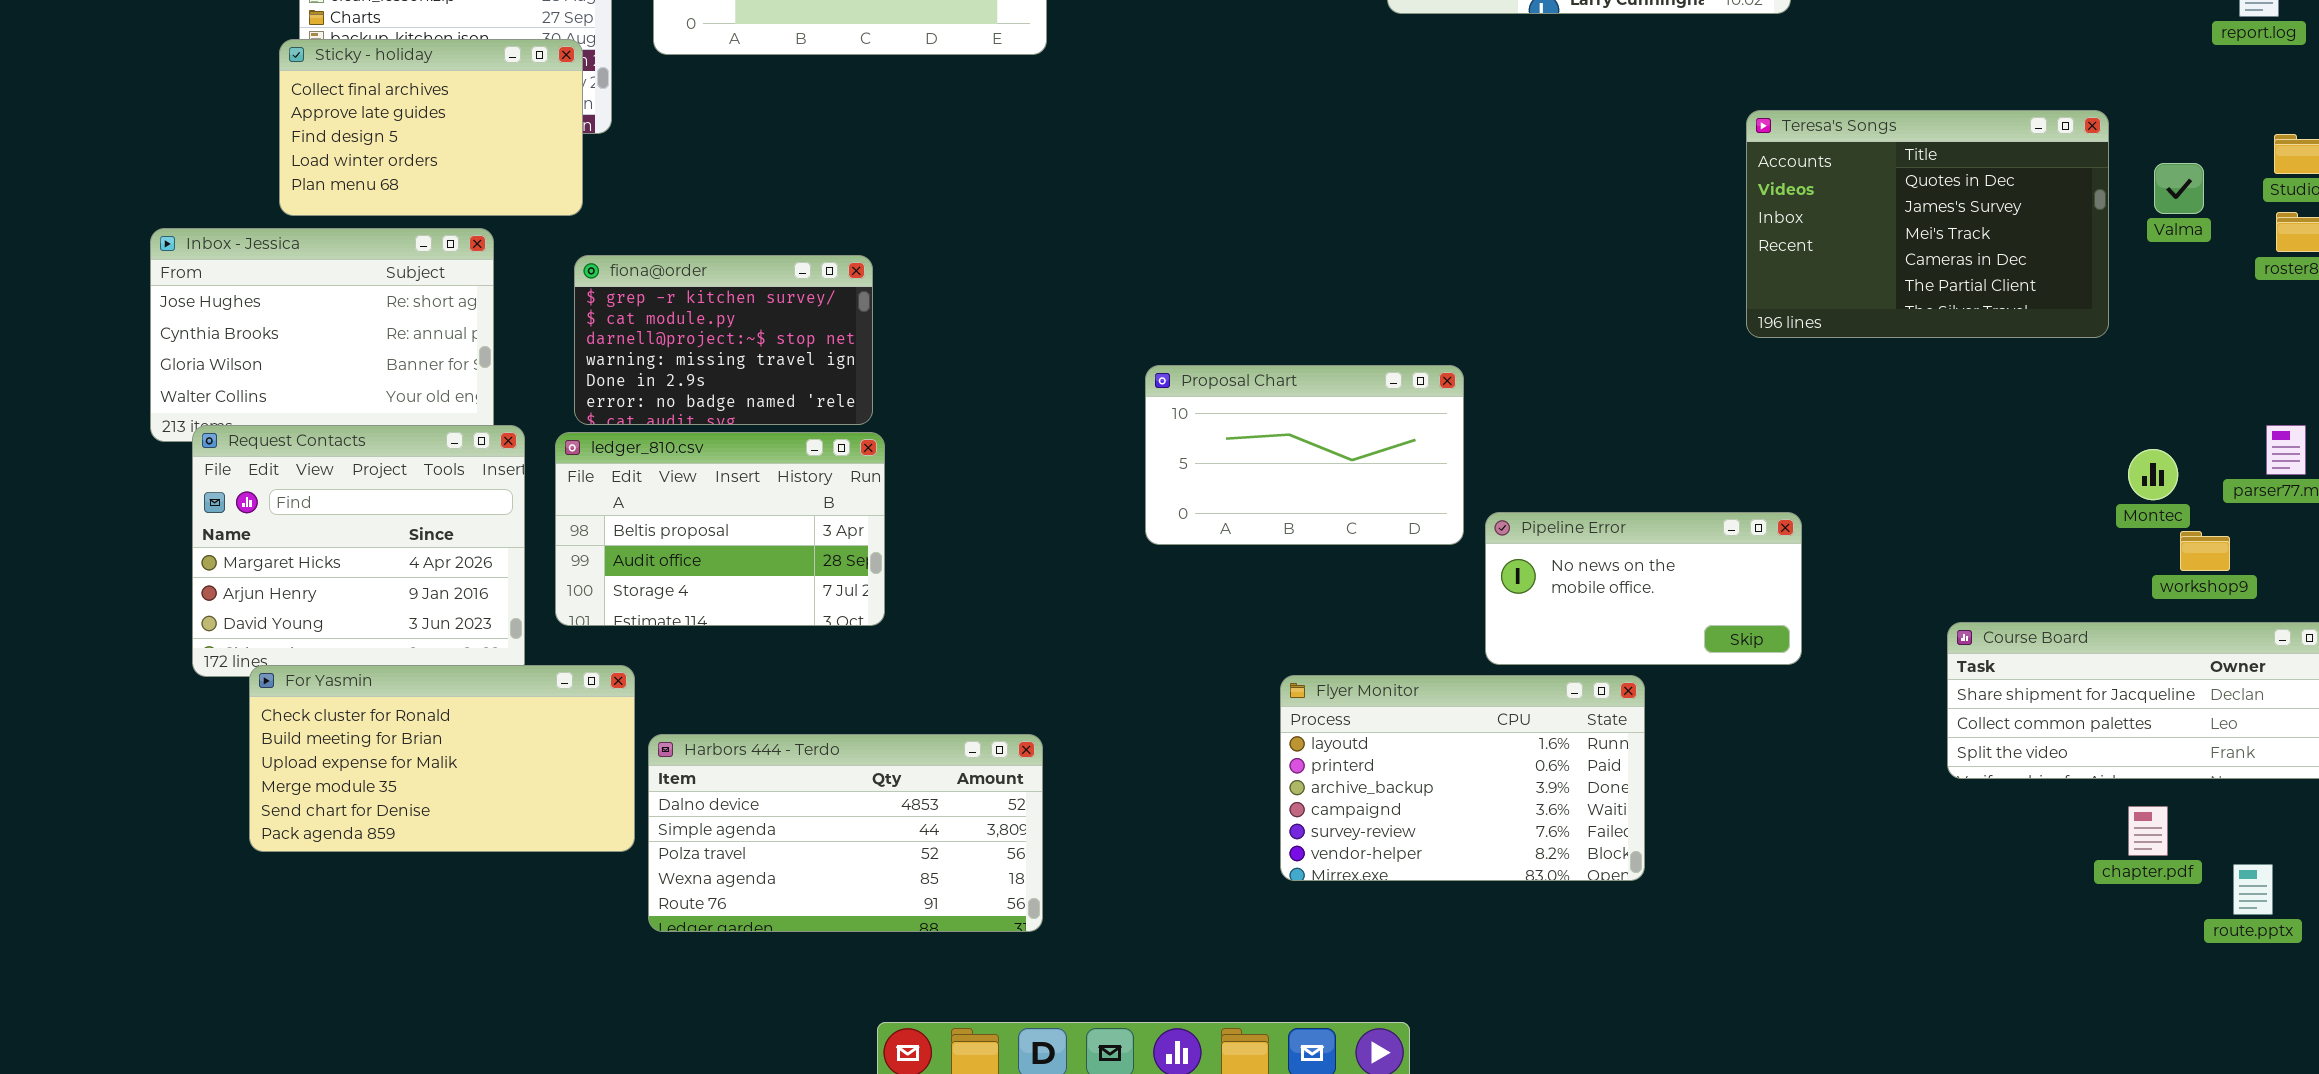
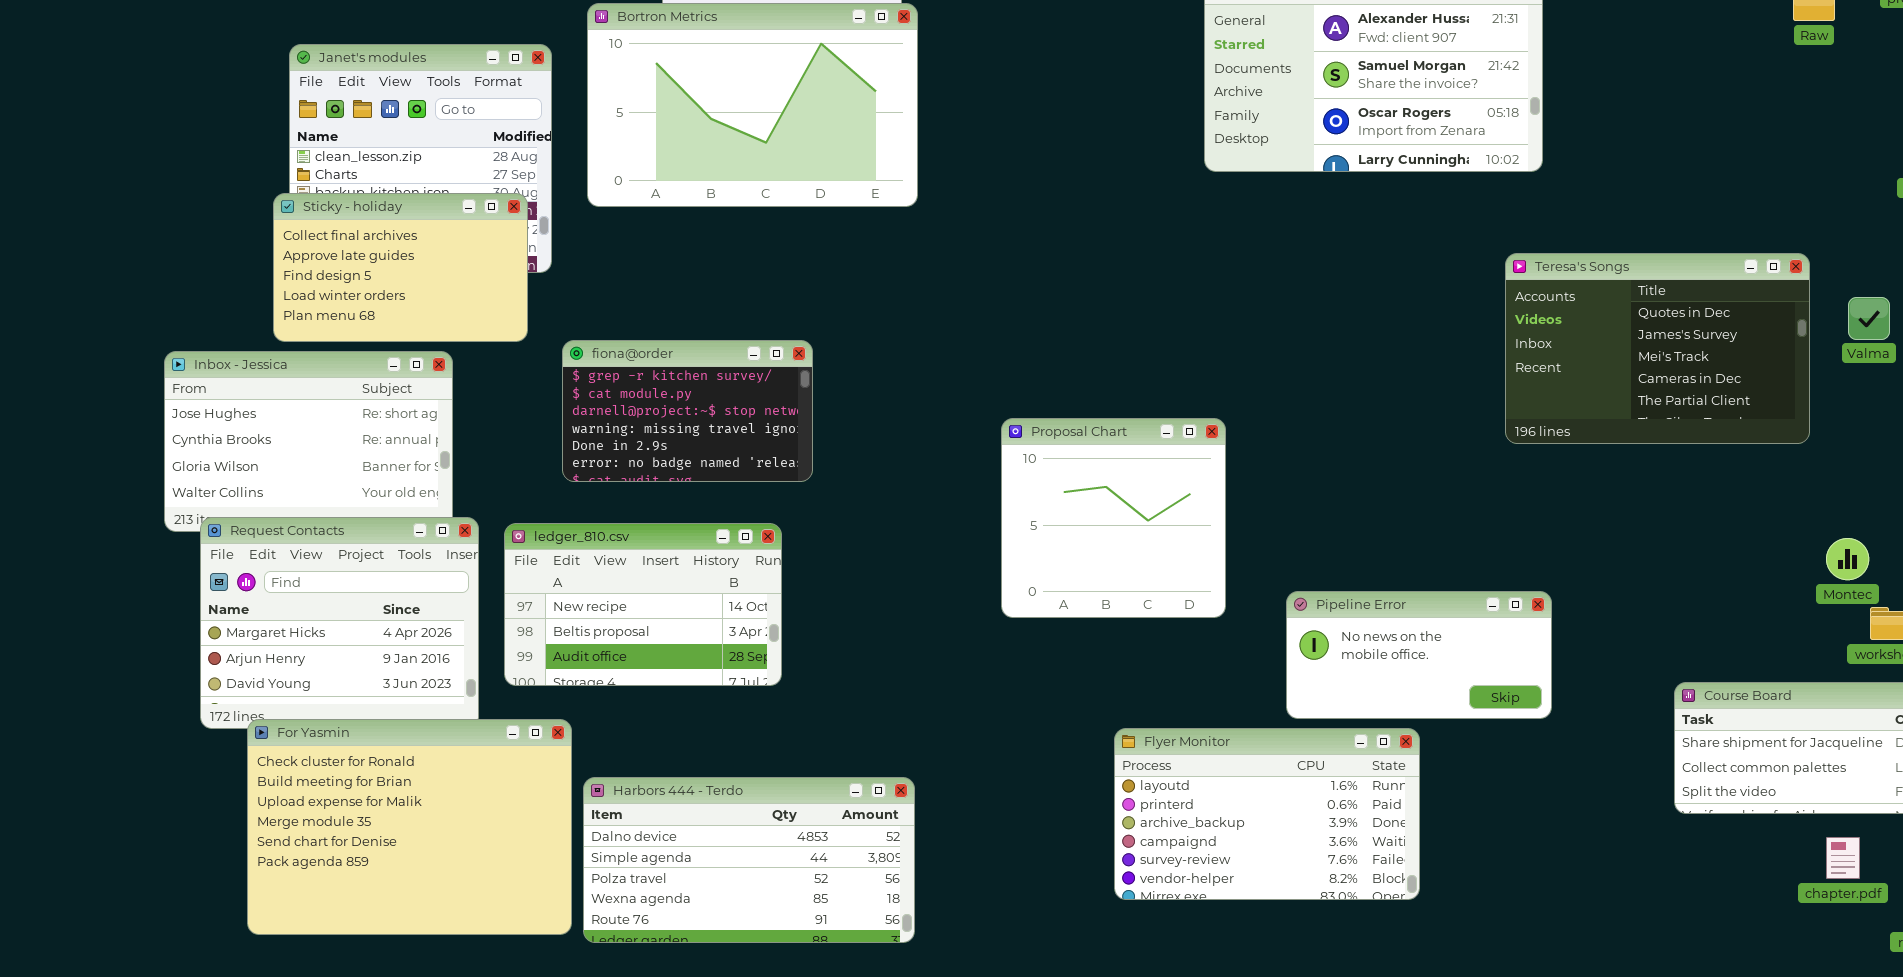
fiona@order: [574,255,873,425] -> [562,340,813,482], moved
Proposal Chart: [1145,365,1464,545] -> [1001,418,1226,618], resized
ledger_810.csv: [555,432,885,626] -> [504,523,782,686], scrolled up 1 row
For Yasmin: [249,665,635,852] -> [247,719,572,935], resized

